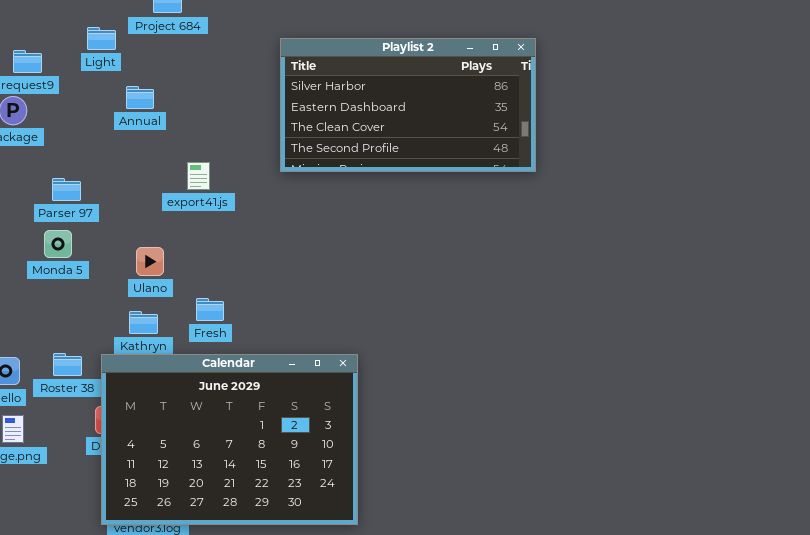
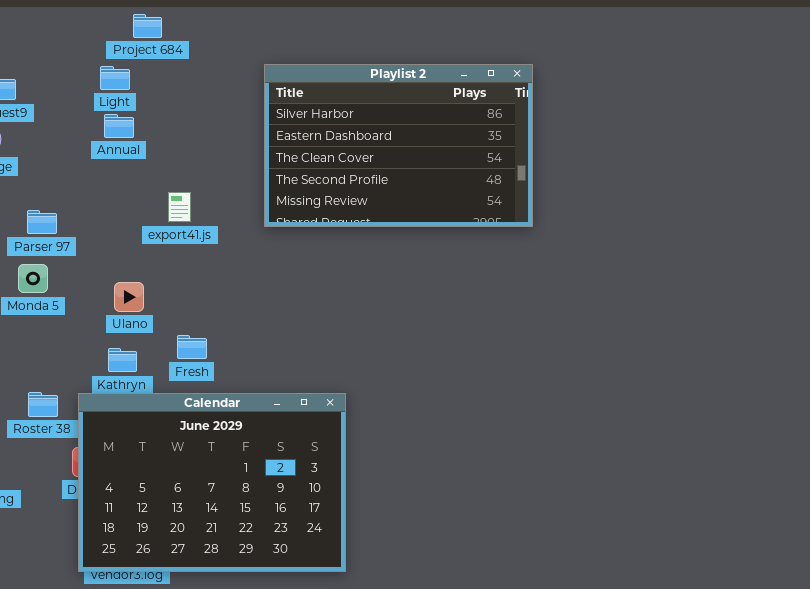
Light: [87,27,116,50] -> [100,66,130,90], moved
Playlist 2: [280,38,536,172] -> [264,64,533,227], resized

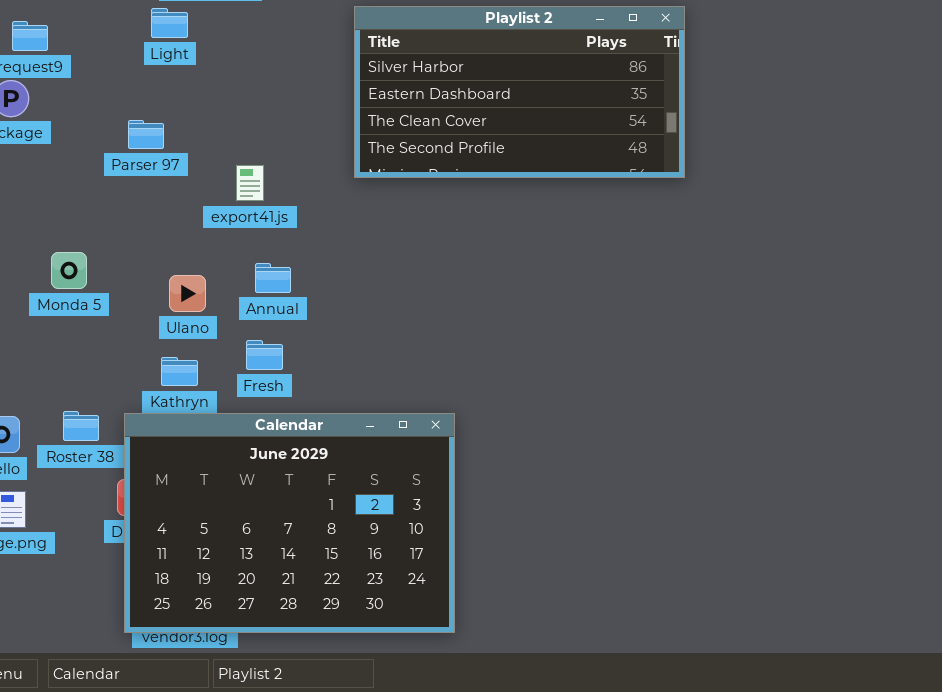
Playlist 2: [264,64,533,227] -> [354,6,685,178], resized
Annual: [104,114,134,138] -> [255,263,291,293], moved
Parser 97: [27,210,57,234] -> [128,120,164,149], moved

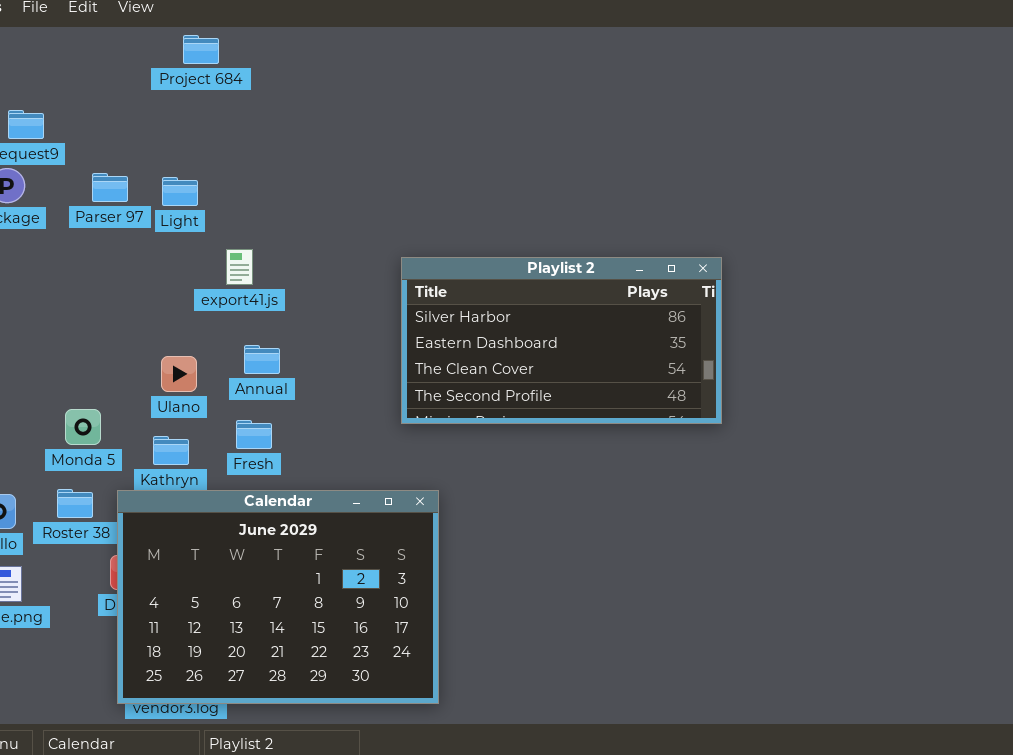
Playlist 2: [354,6,685,178] -> [401,257,722,424], moved
Light: [151,8,188,38] -> [162,177,198,206], moved
Parser 97: [128,120,164,149] -> [92,173,128,202], moved
Monda 5: [51,252,87,289] -> [65,409,101,445], moved

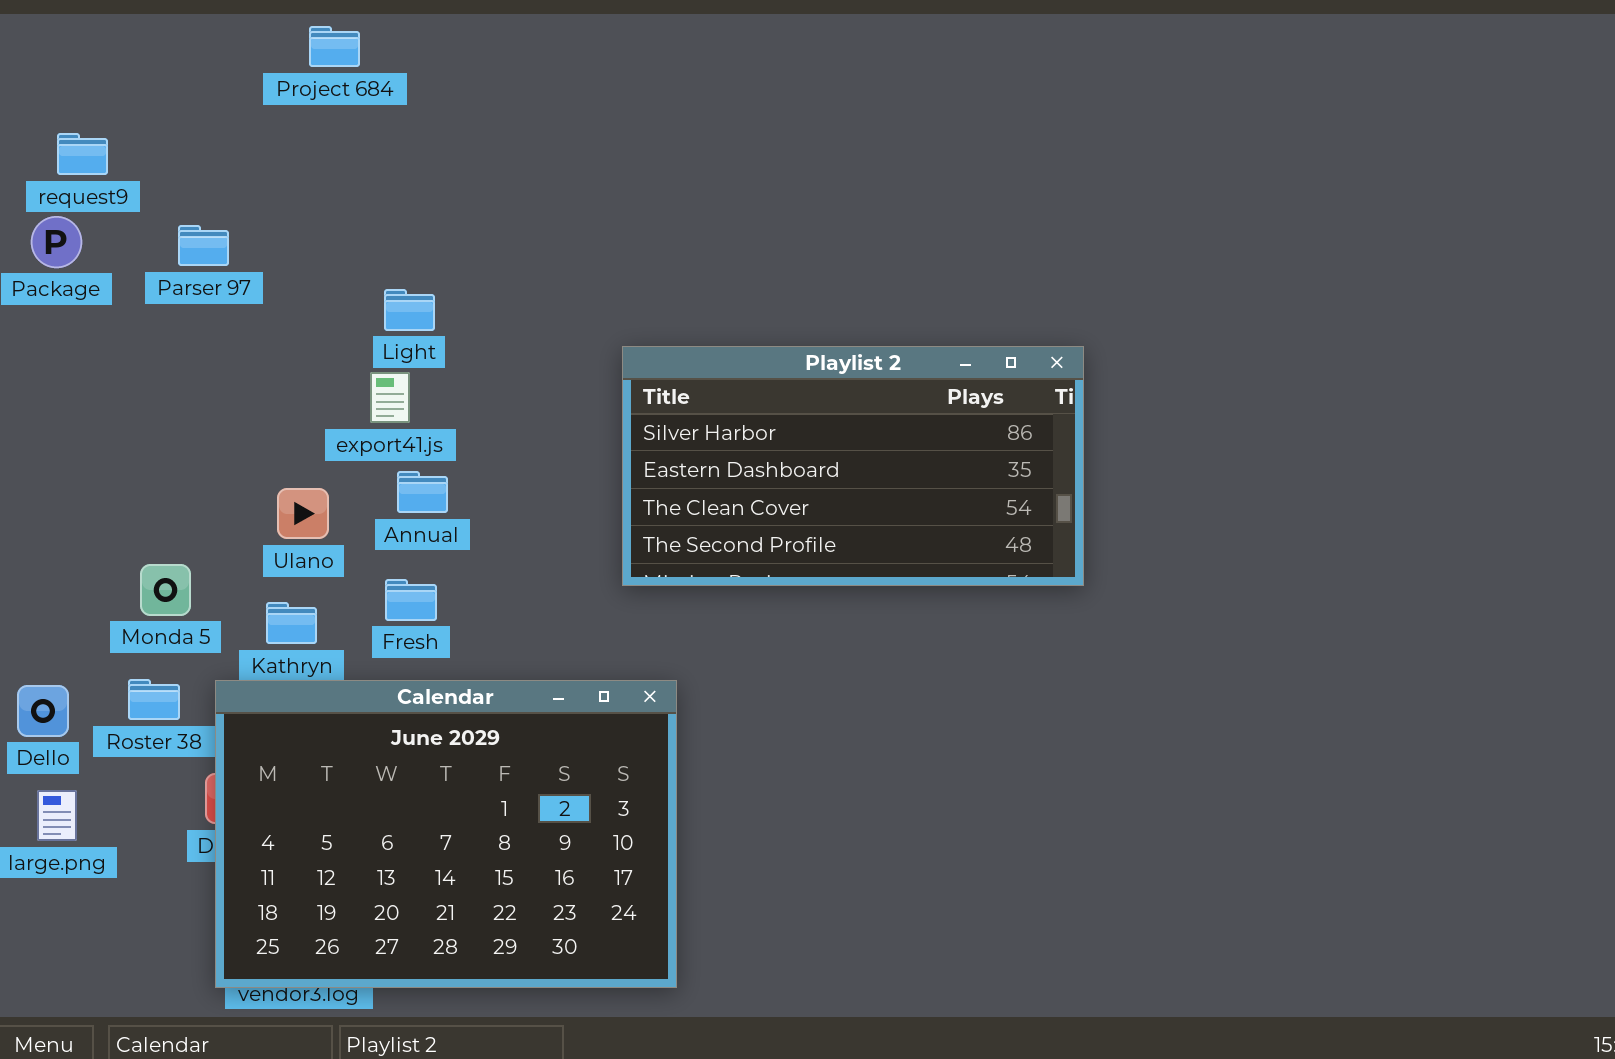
Light: [162,177,198,206] -> [384,289,435,331], moved
export41.js: [226,249,253,285] -> [370,372,410,423], moved

